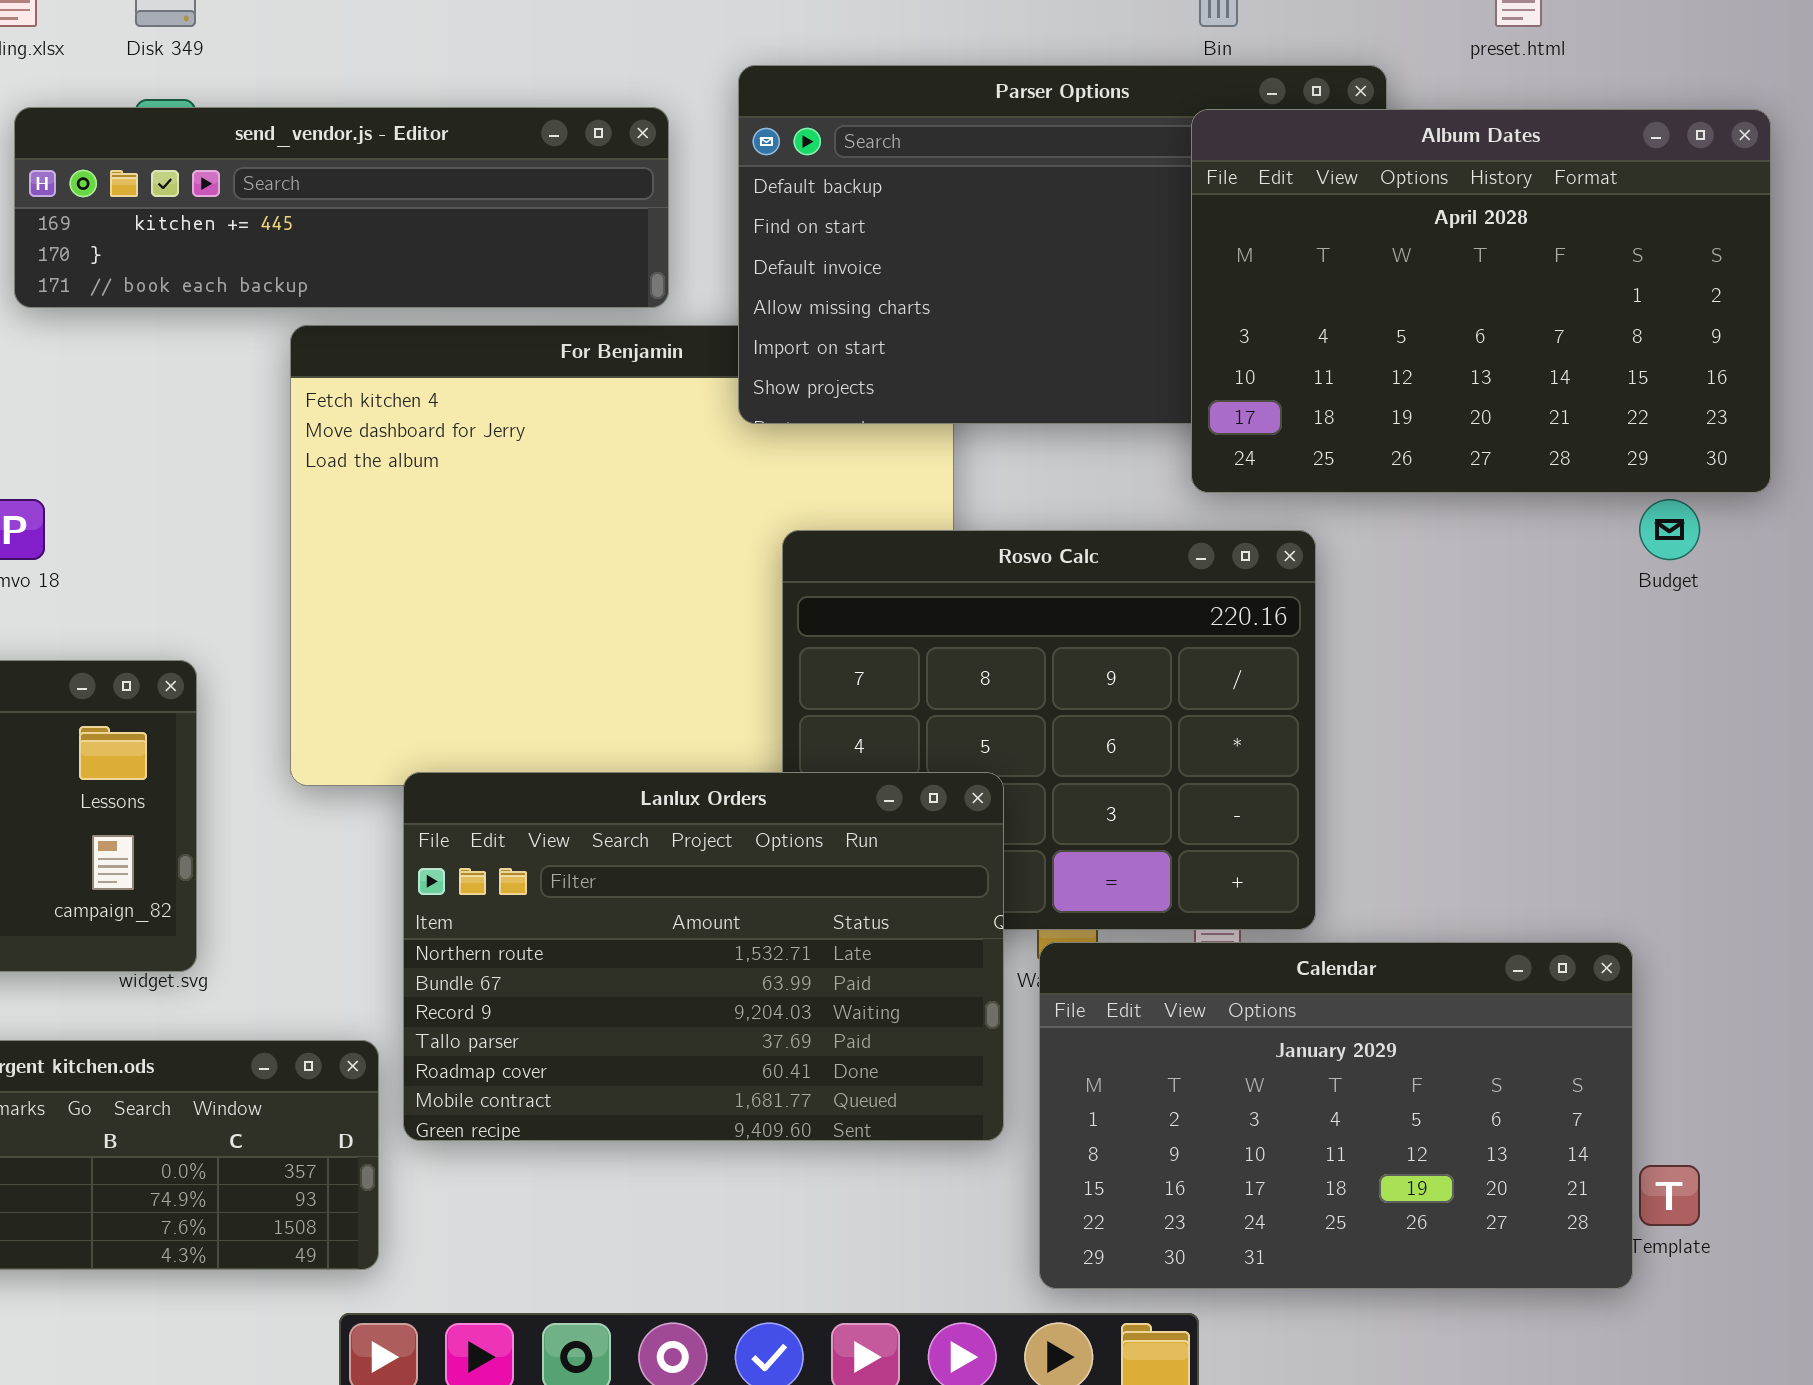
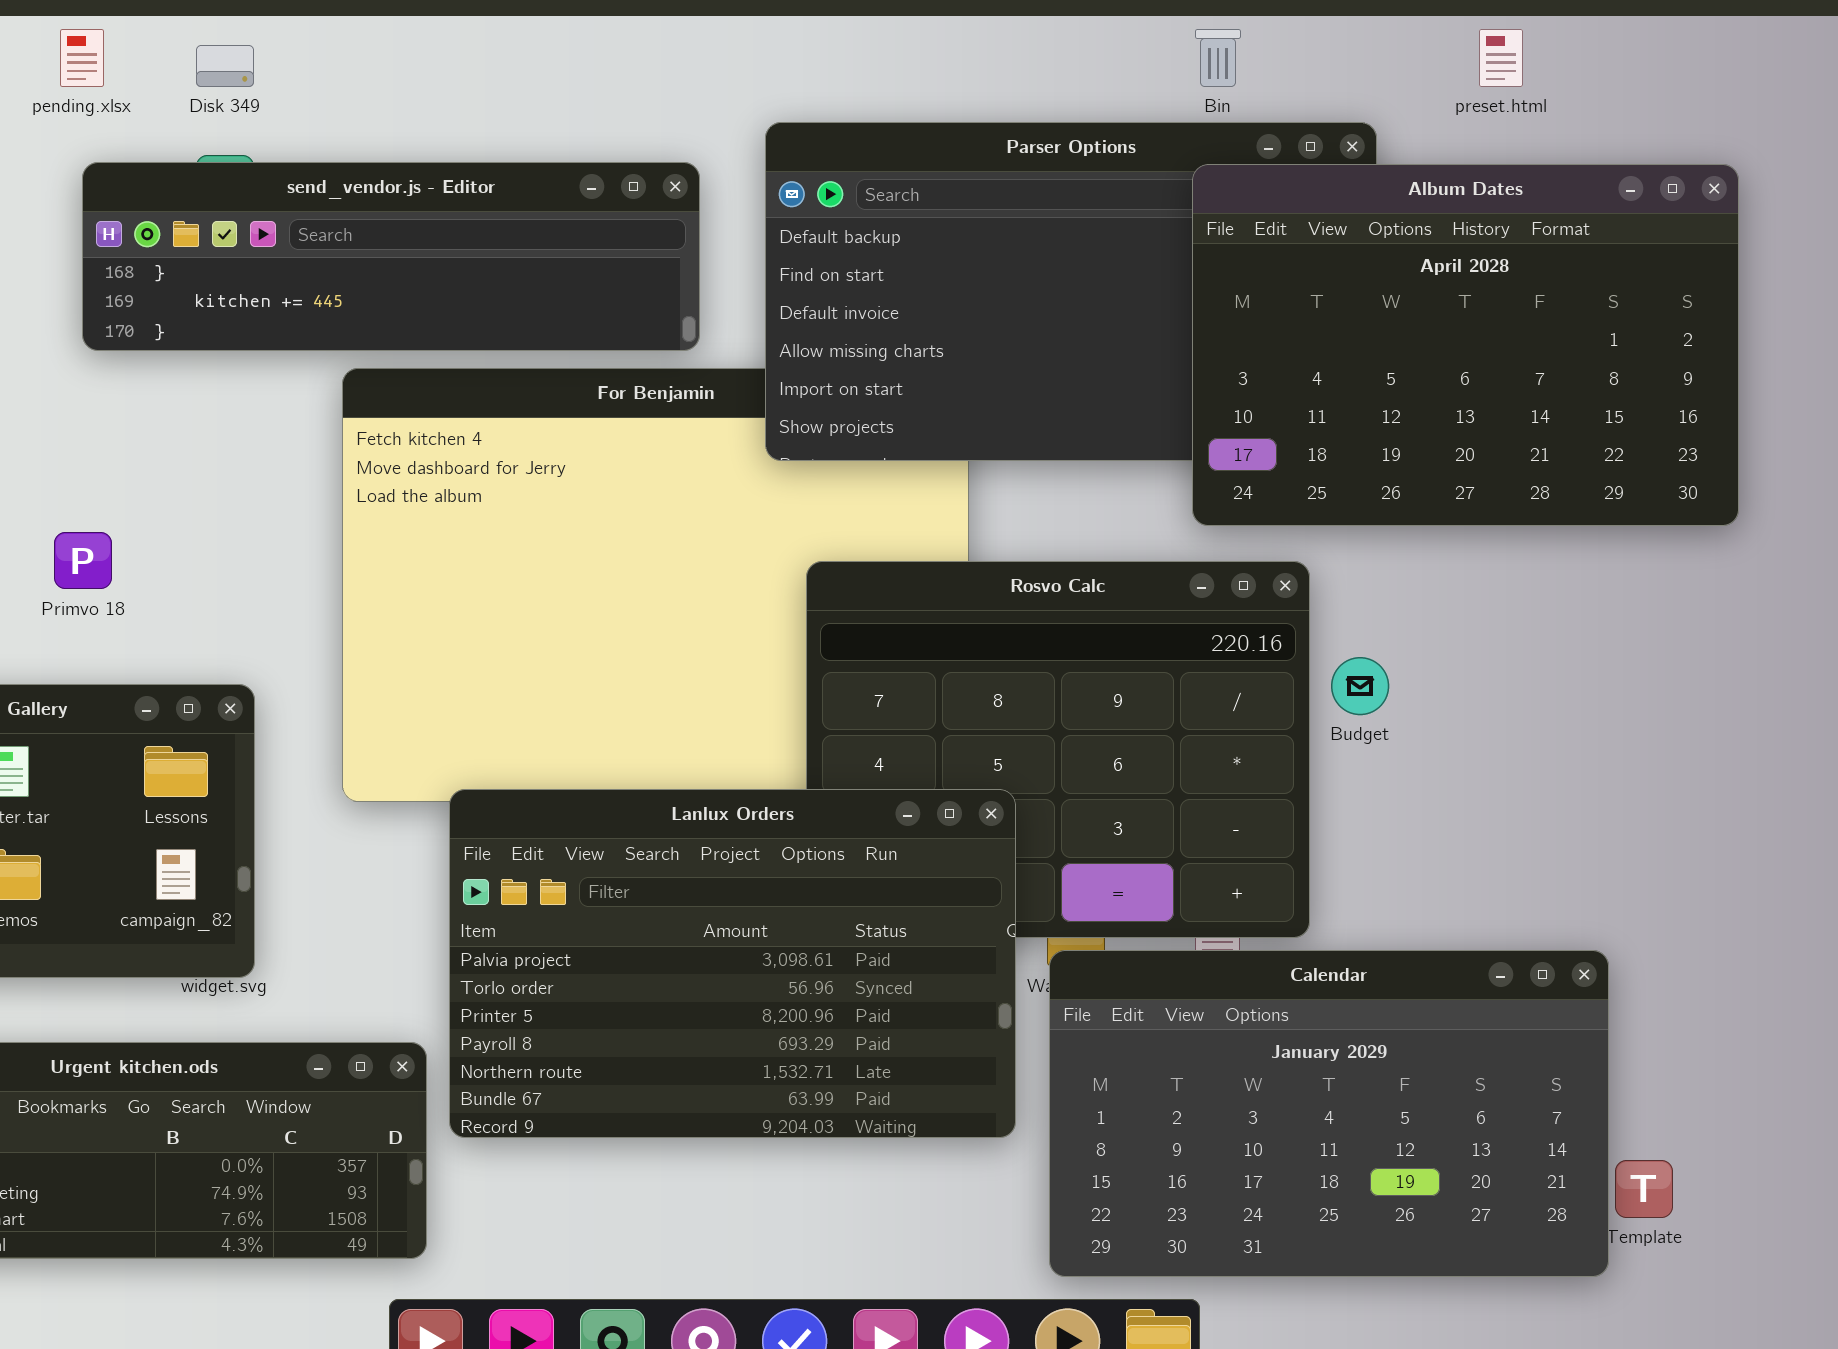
send_vendor.js - Editor: [14,107,669,308] -> [82,162,700,351], scrolled up 1 row
Budget: [1639,499,1700,560] -> [1331,657,1389,715], moved
Lanlux Orders: [403,772,1004,1141] -> [449,789,1016,1138], scrolled up 4 rows

